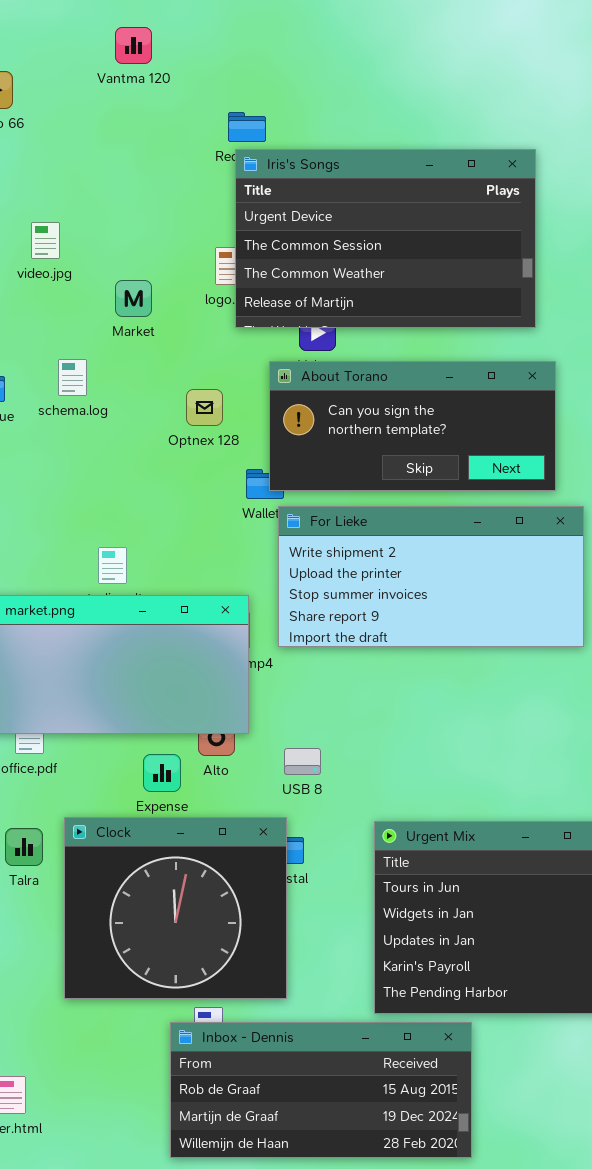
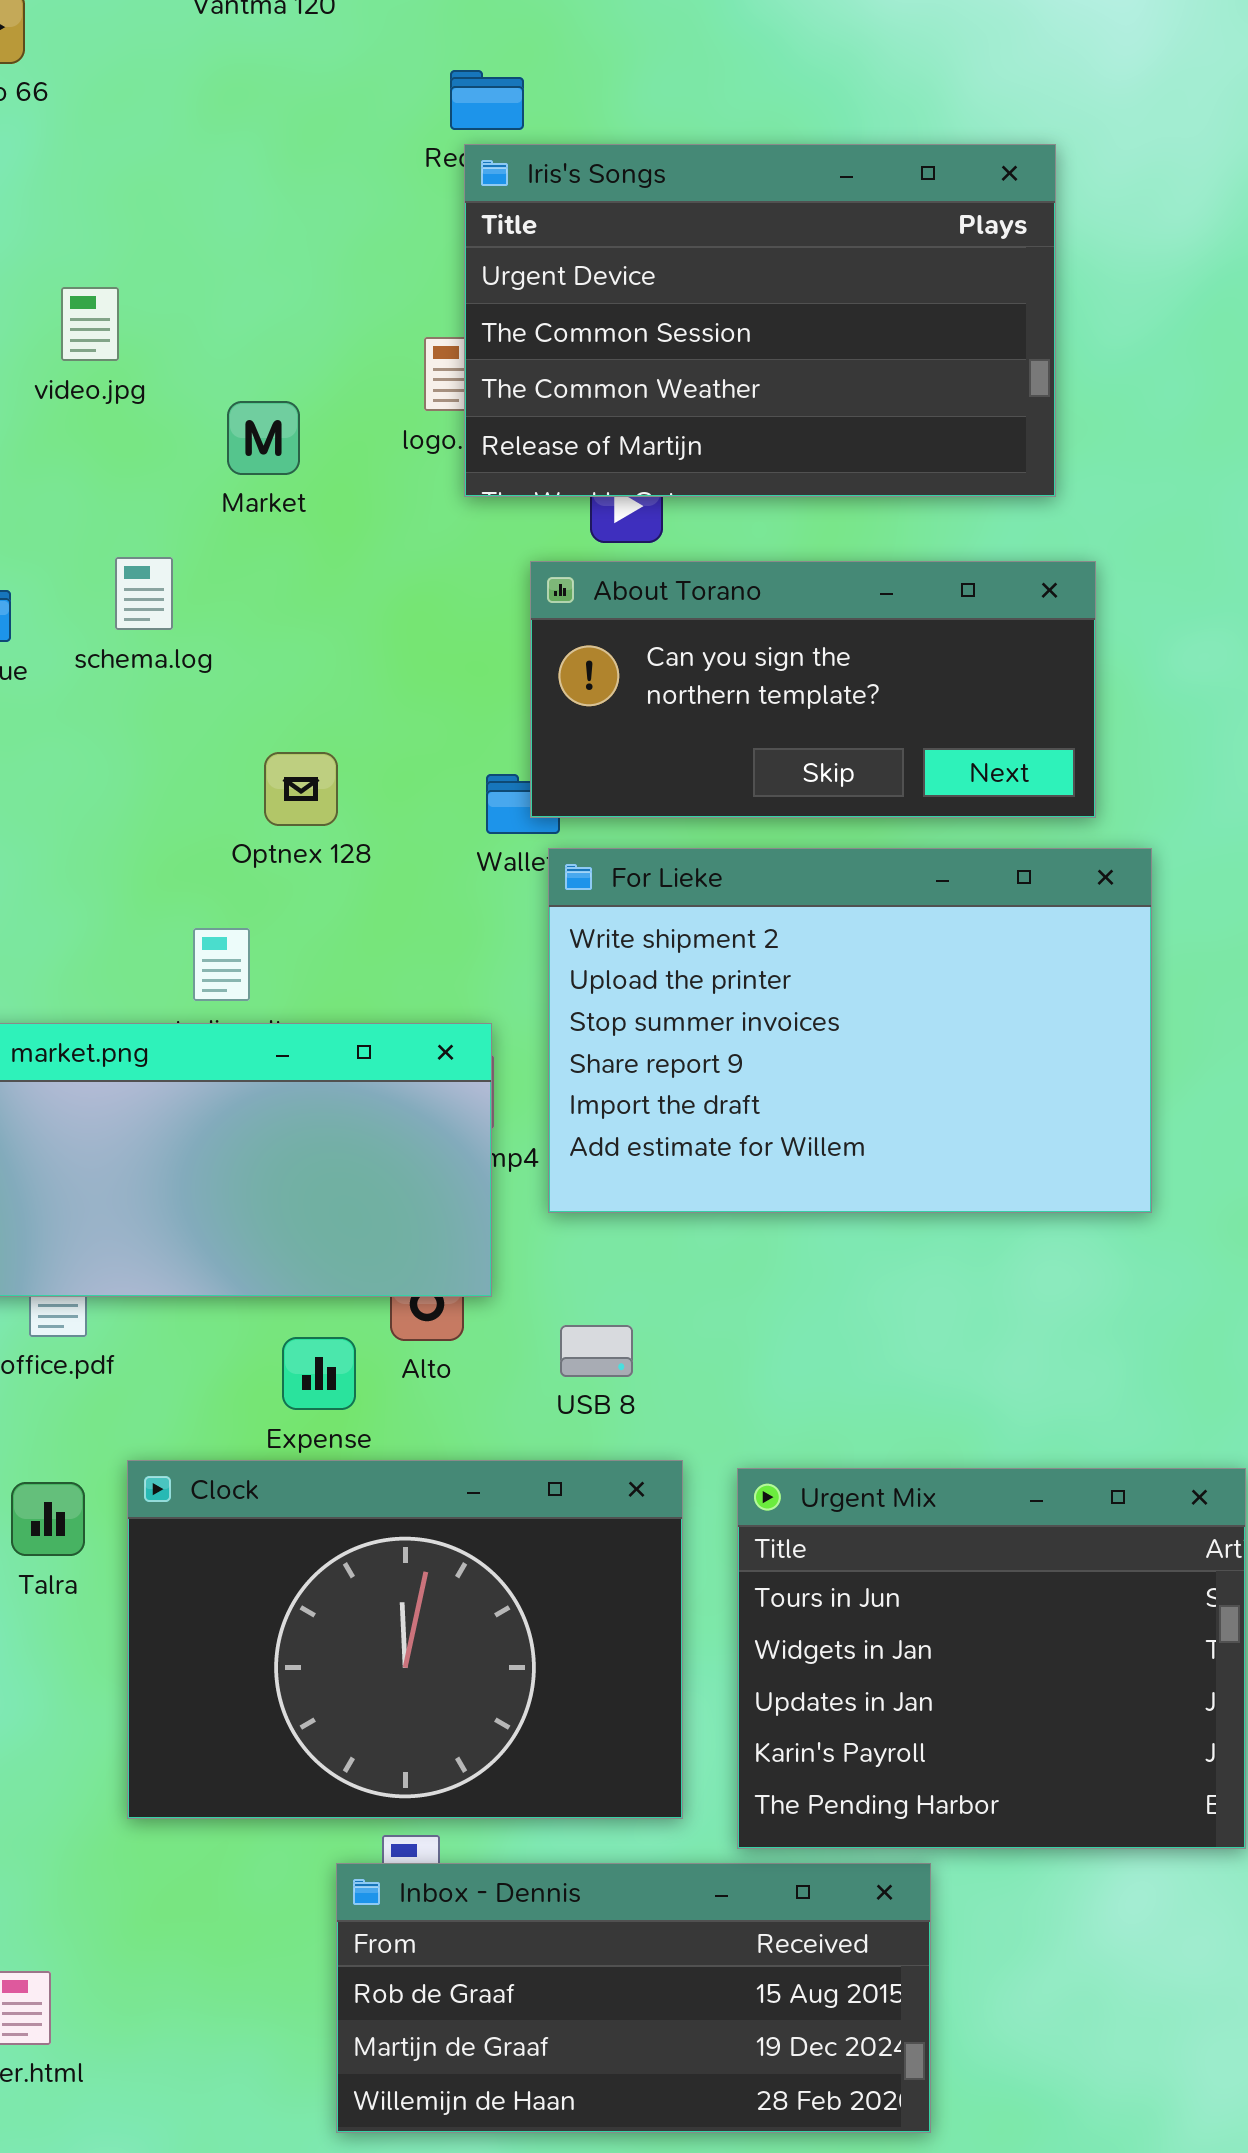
Optnex 128: [186,389,223,426] -> [264,752,338,826], moved
For Lieke: [278,506,584,647] -> [548,848,1152,1213], resized
Clock: [64,817,287,999] -> [127,1460,683,1819], resized

